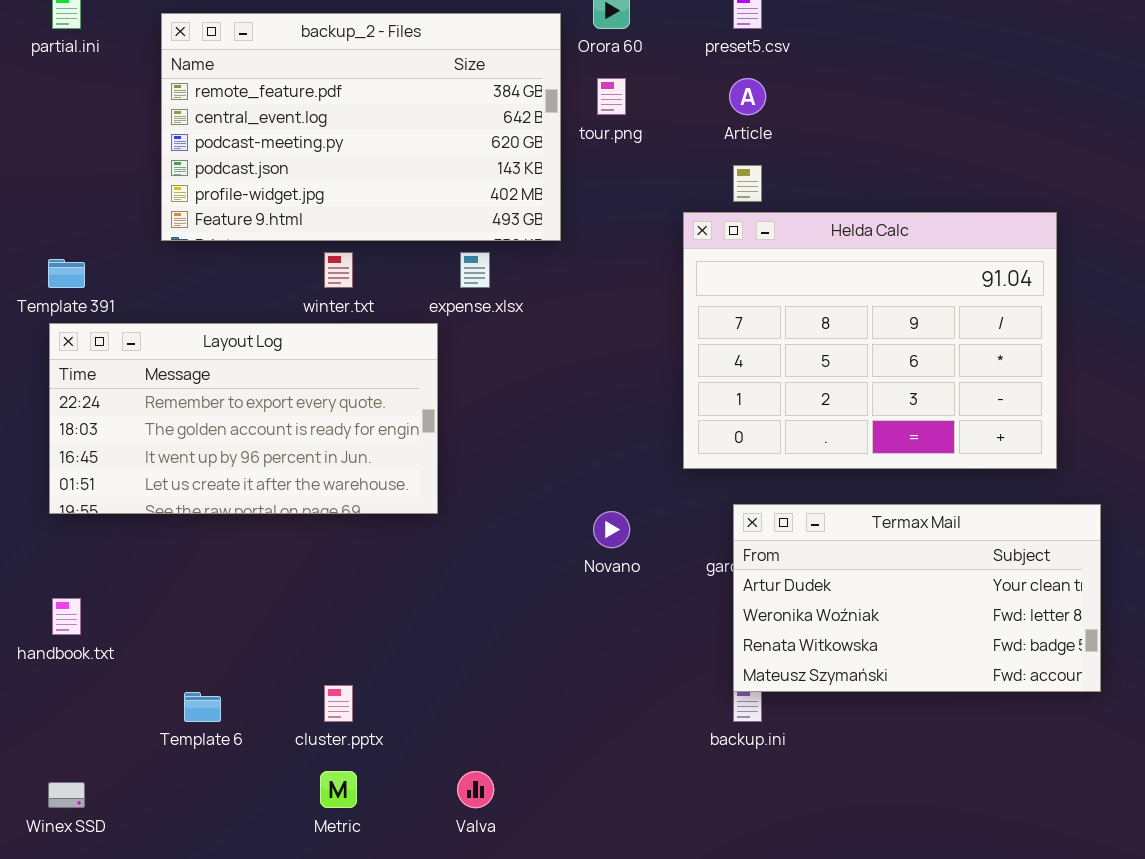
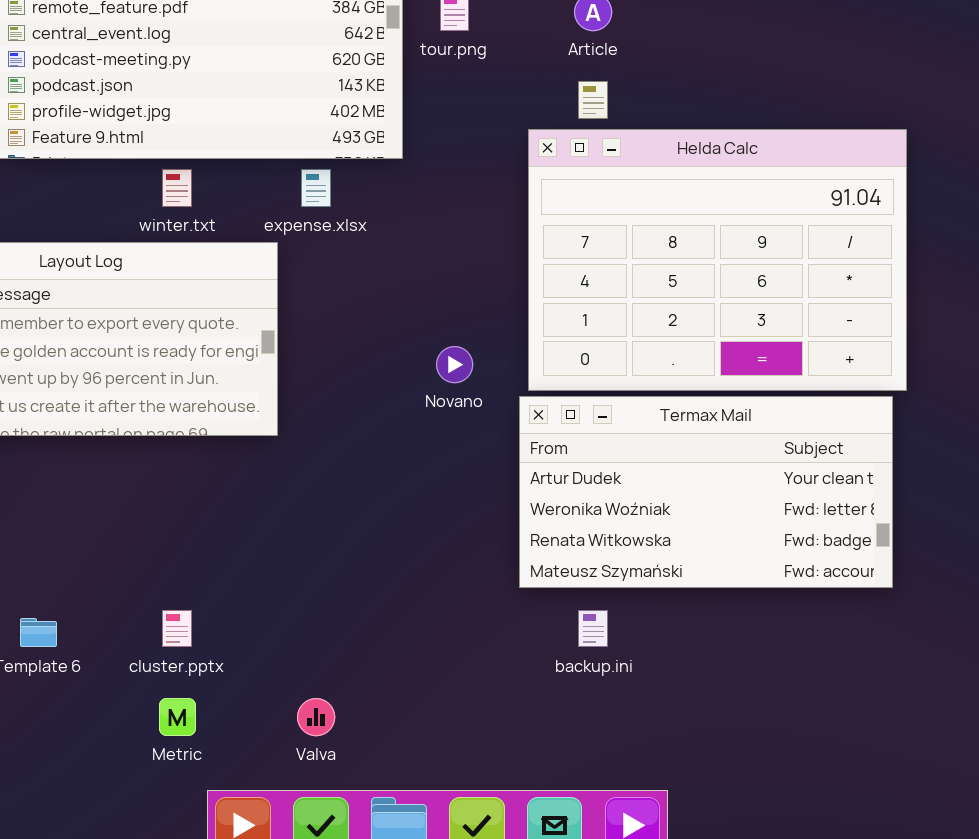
Termax Mail: [733,504,1101,692] -> [519,396,893,588], moved
Novano: [593,511,630,548] -> [436,346,473,383], moved

